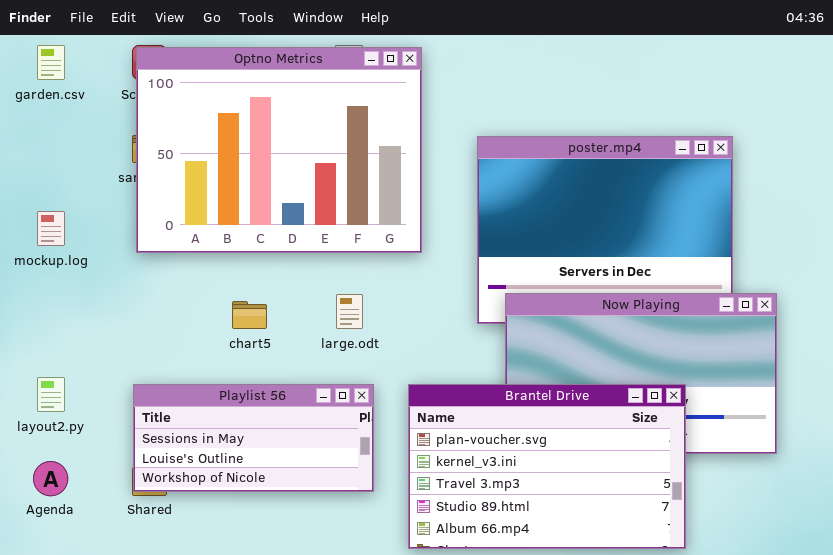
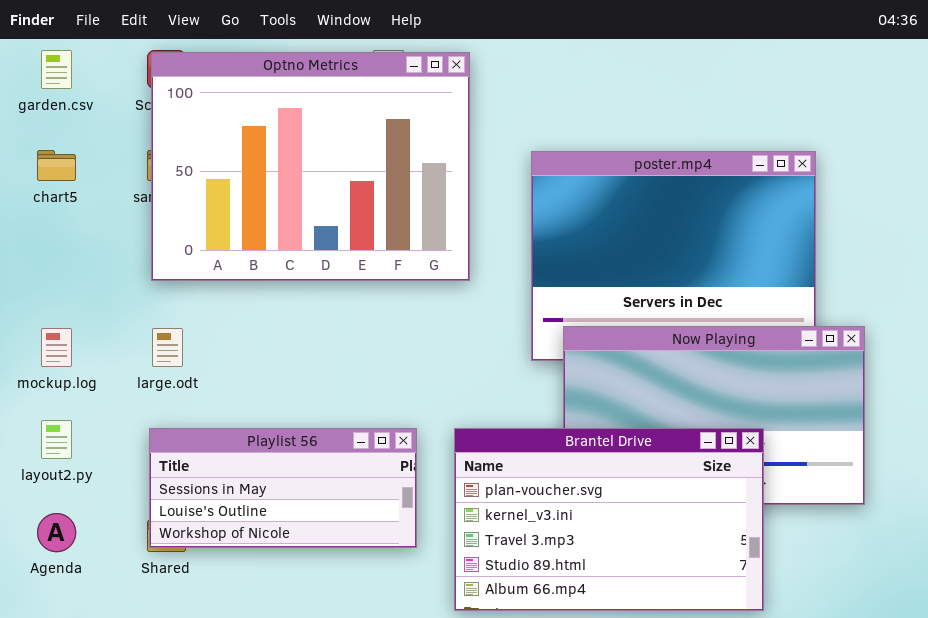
mockup.log: [37,211,65,246] -> [41,328,72,367], moved
large.odt: [336,294,363,329] -> [152,328,183,367], moved
chart5: [232,301,267,329] -> [37,150,76,181], moved

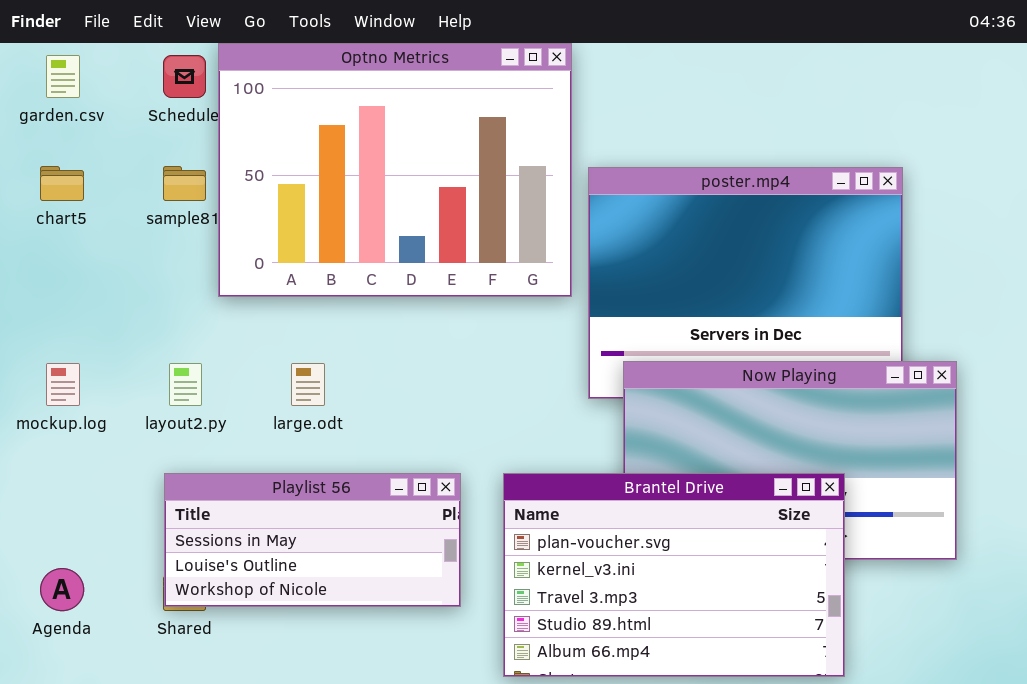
Optno Metrics: [151,52,470,281] -> [218,43,572,297], moved
large.odt: [152,328,183,367] -> [291,363,325,406], moved
layout2.py: [41,420,72,459] -> [169,363,202,406], moved

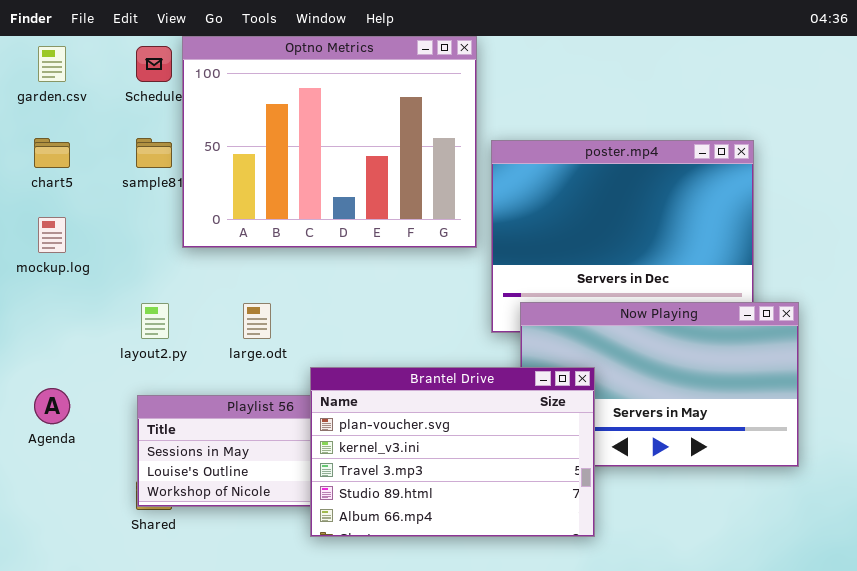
mockup.log: [46,363,80,406] -> [38,217,66,253], moved
Brantel Drive: [503,473,845,677] -> [310,367,595,537], moved
Agenda: [40,568,84,611] -> [34,388,70,424], moved

